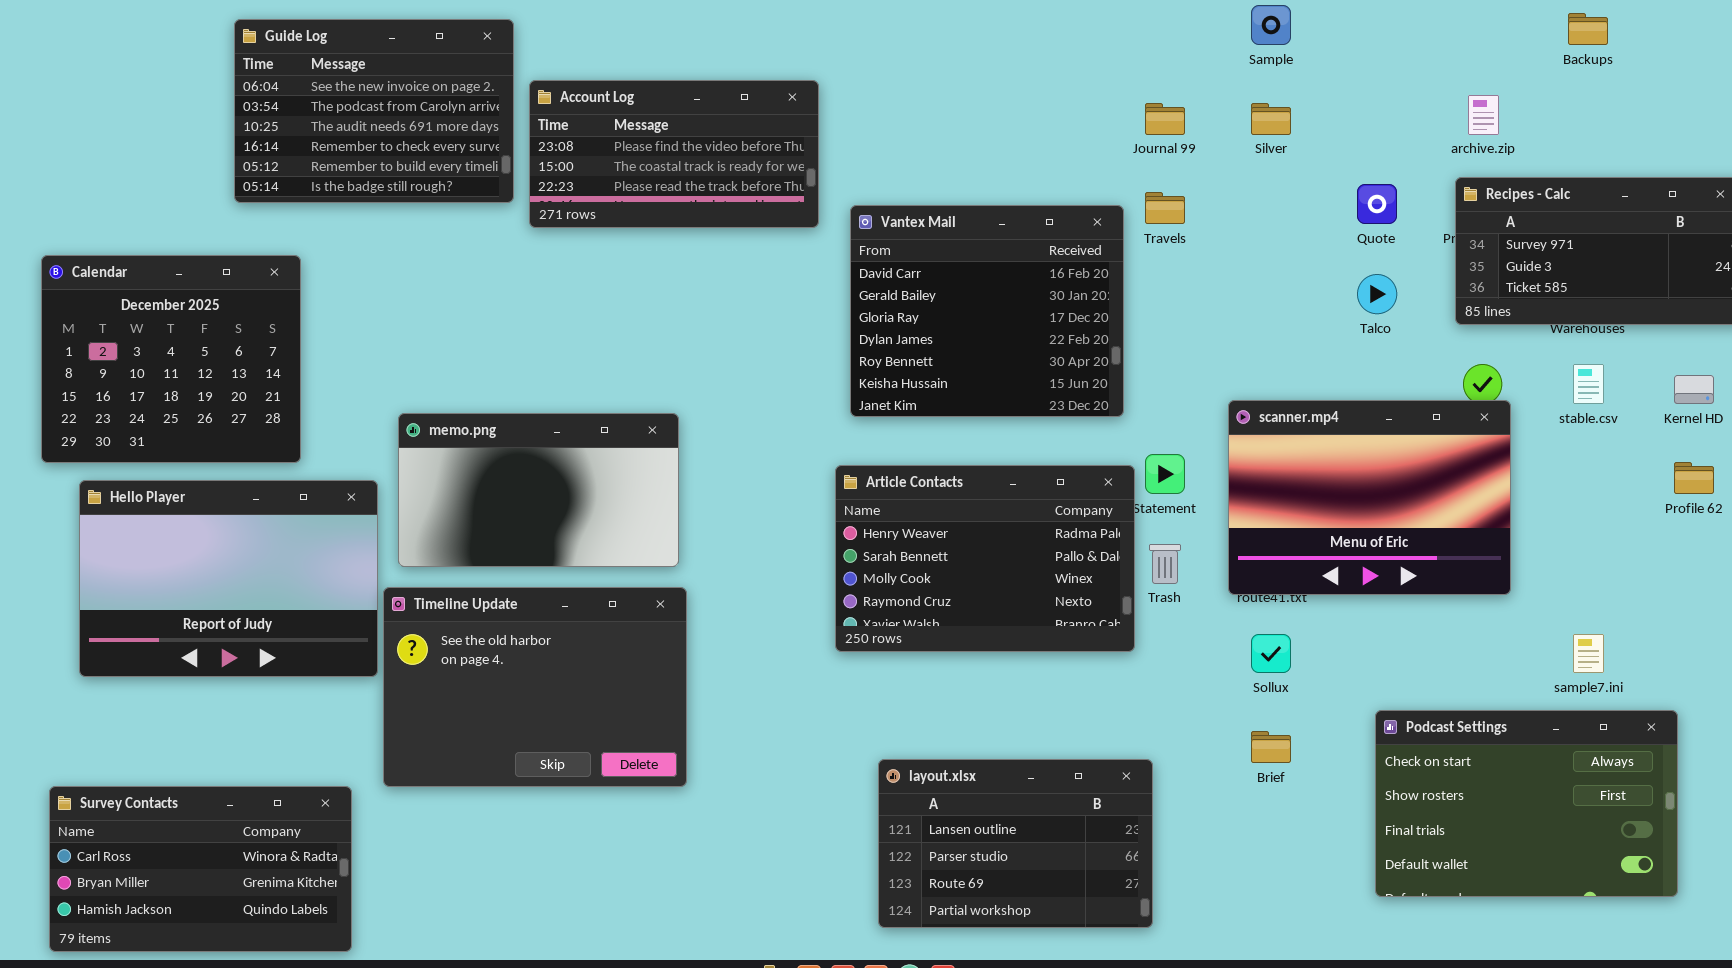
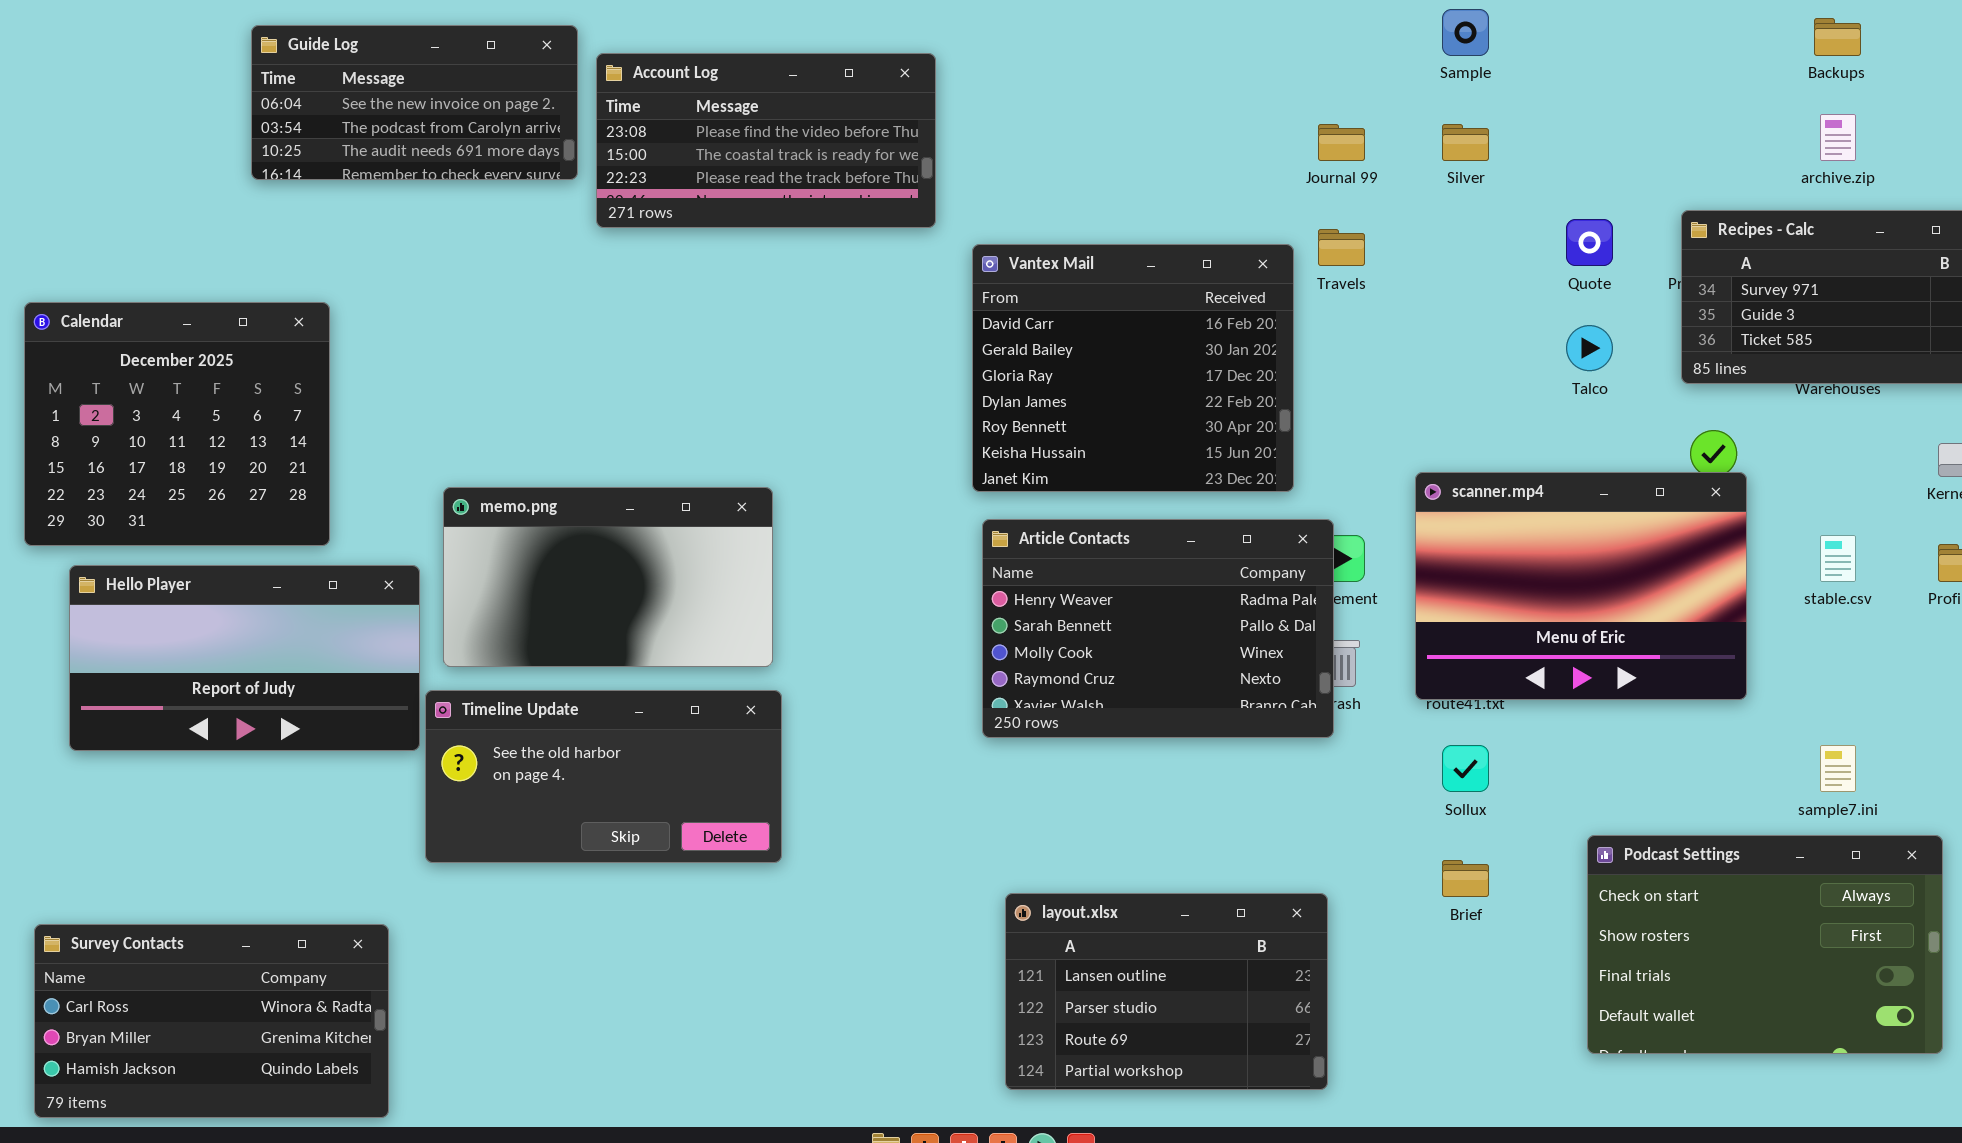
Guide Log: [234,19,514,203] -> [251,25,578,180], resized
Account Log: [529,80,819,228] -> [596,53,936,228], moved
archive.zip: [1468,95,1499,135] -> [1820,114,1856,161], moved
stable.csv: [1573,364,1604,404] -> [1820,535,1856,582], moved
Article Contacts: [835,465,1135,652] -> [982,519,1334,738], moved
Hello Player: [79,480,378,677] -> [69,565,420,751], resized
Timeline Update: [383,587,687,787] -> [425,690,782,863], resized

